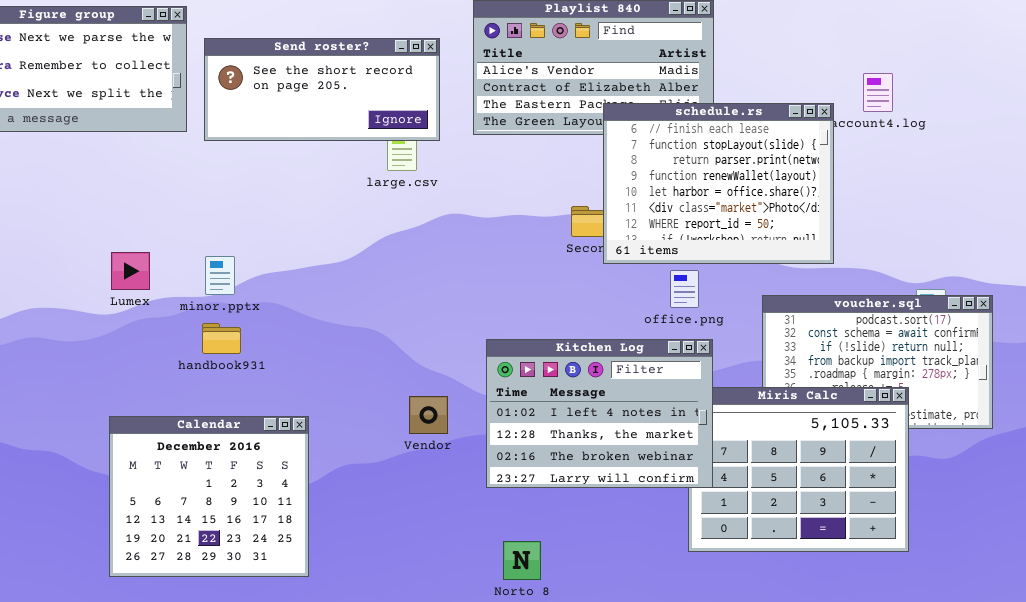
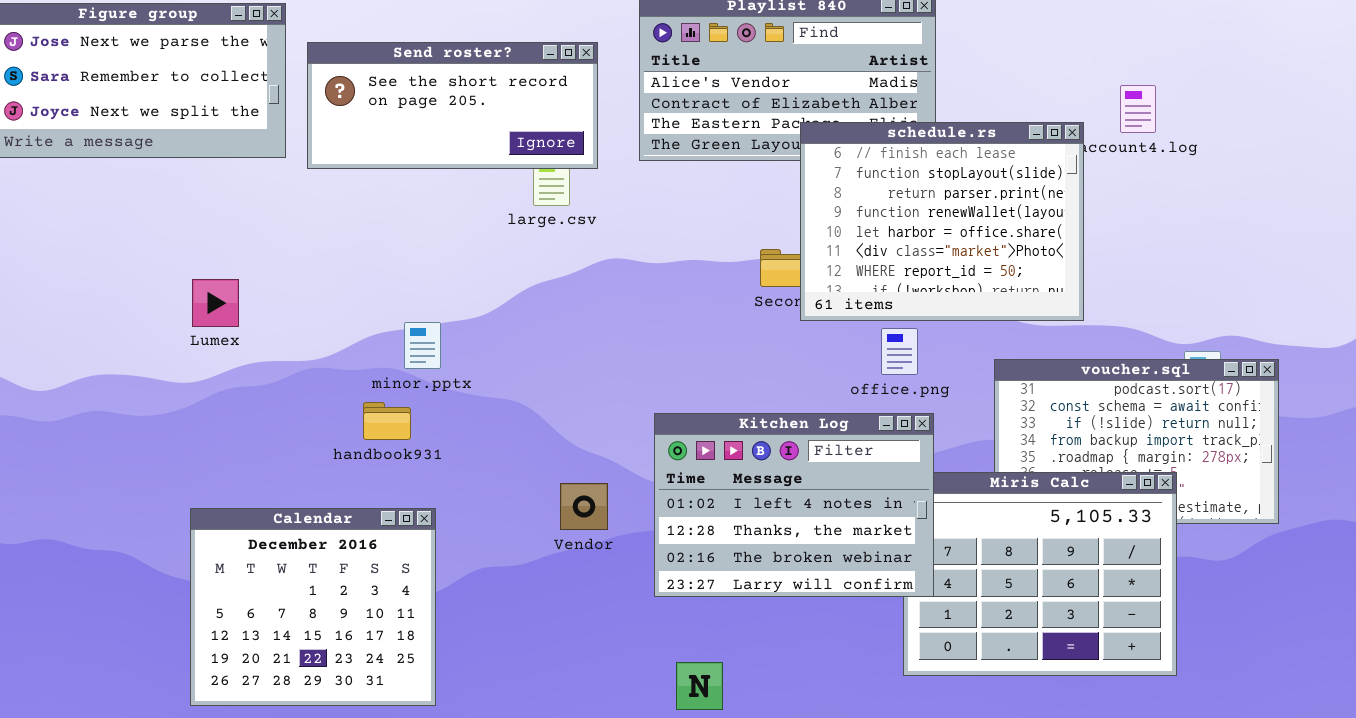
Lumex: [111,252,150,290] -> [192,279,239,327], moved
minor.pptx: [205,256,235,295] -> [404,322,441,369], moved
handbook931: [202,323,241,354] -> [363,402,411,440], moved

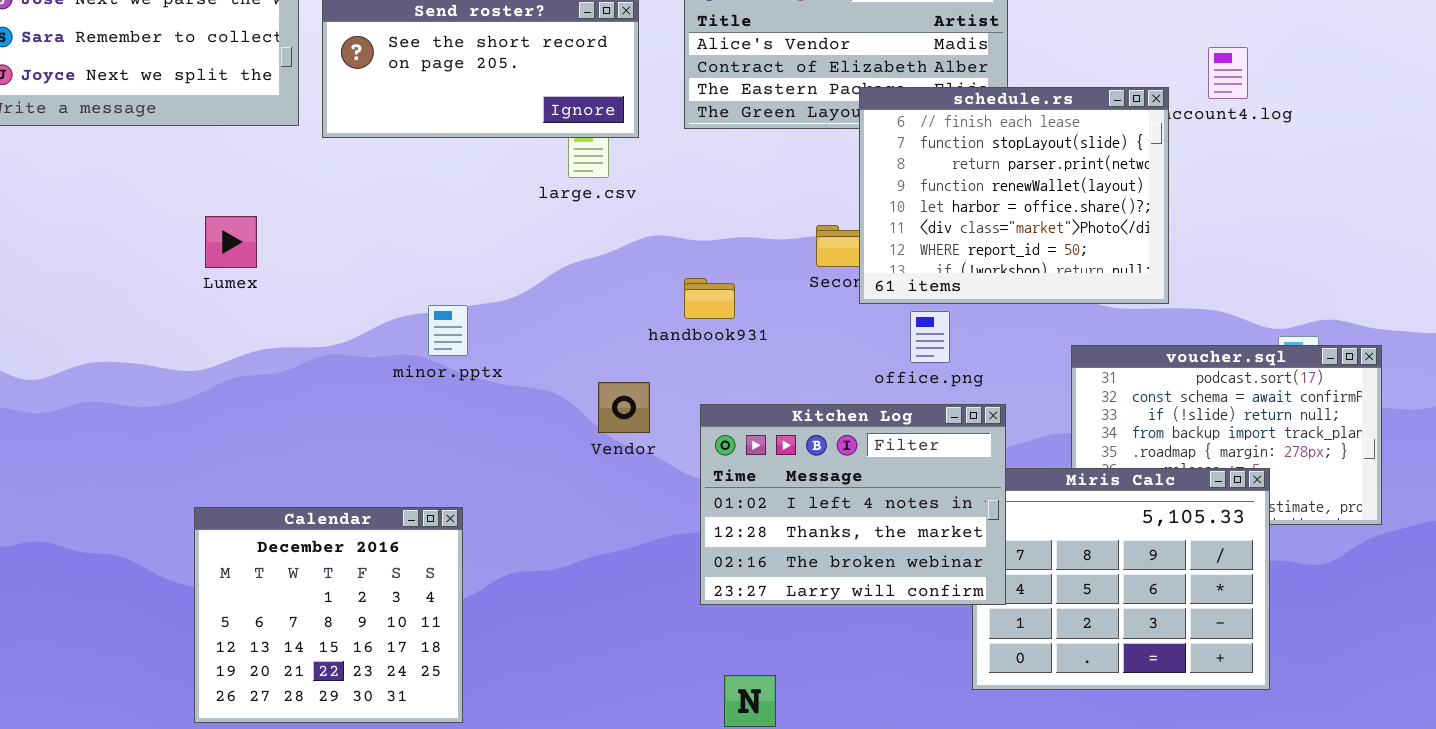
Lumex: [192,279,239,327] -> [205,216,257,268], moved
office.png: [881,328,918,375] -> [910,311,950,363], moved
handbook931: [363,402,411,440] -> [684,278,735,319], moved
Vendor: [560,483,608,530] -> [598,382,650,433], moved

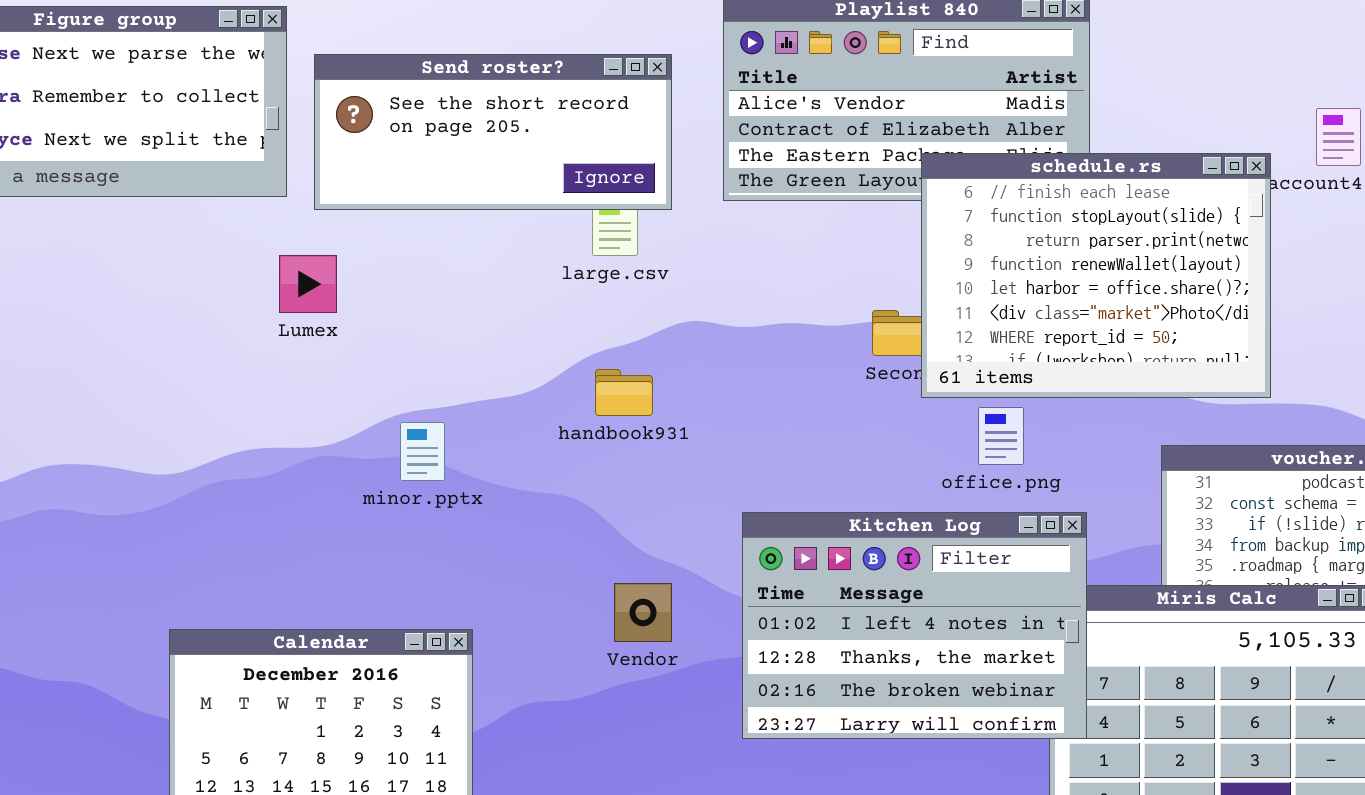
Lumex: [205,216,257,268] -> [279,255,337,313], moved
handbook931: [684,278,735,319] -> [595,369,653,416], moved
minor.pptx: [428,305,468,356] -> [400,422,445,481], moved
Vendor: [598,382,650,433] -> [614,583,672,642], moved

